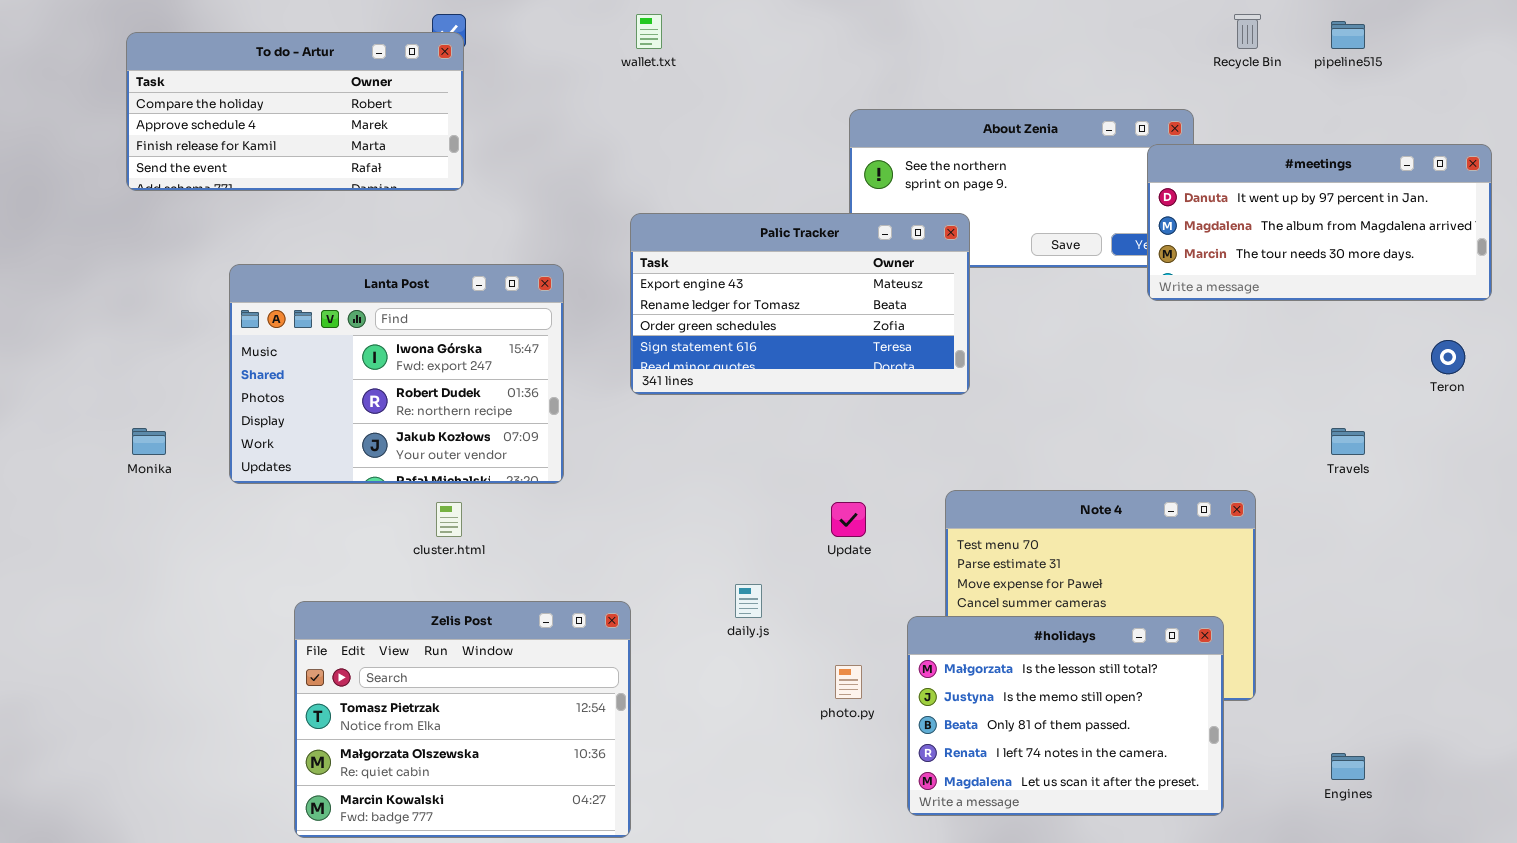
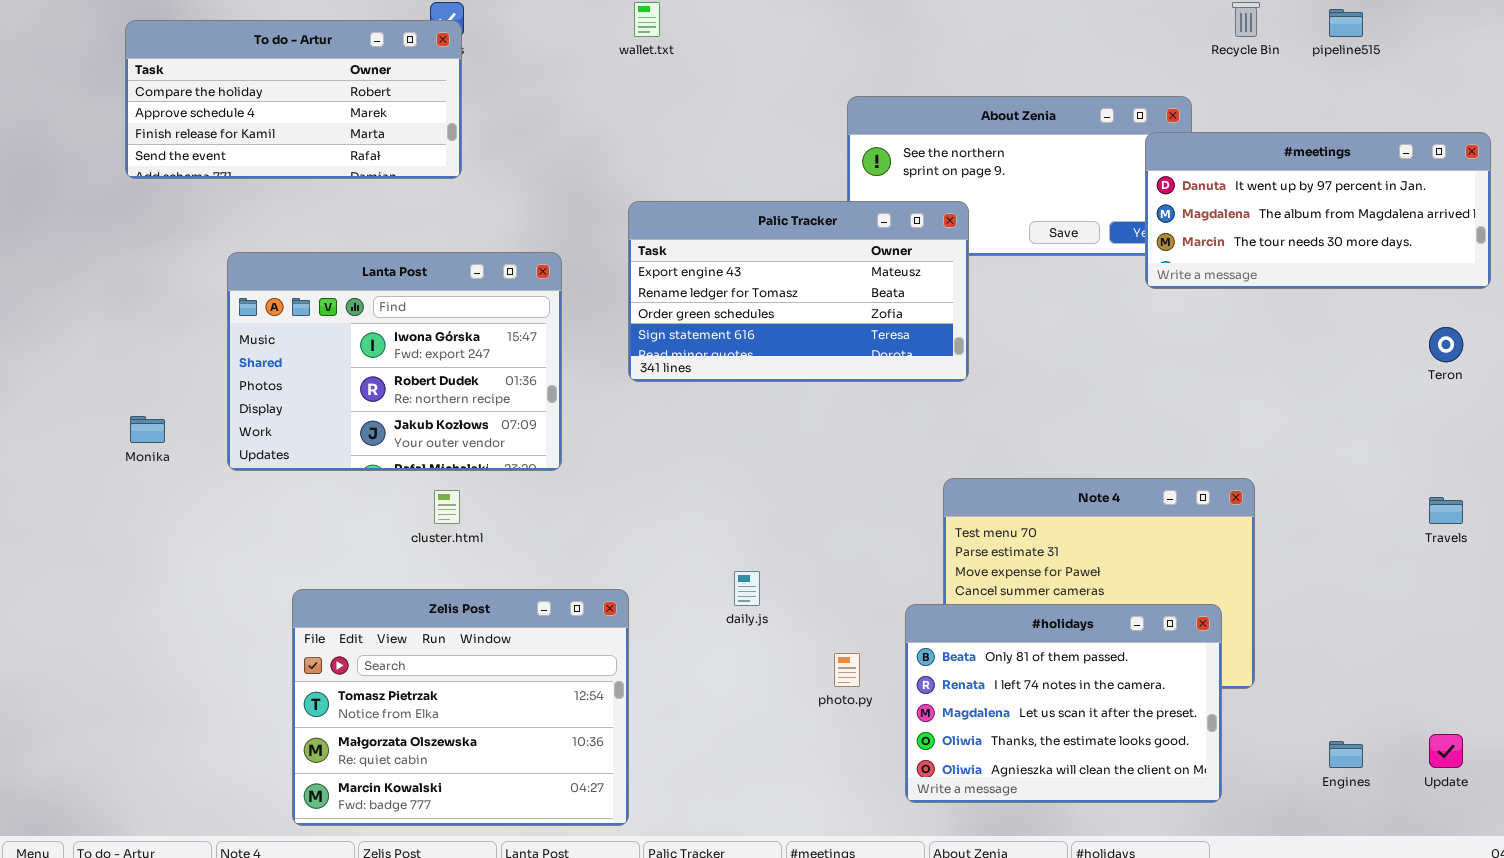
Travels: [1331,428,1365,455] -> [1429,497,1463,524], moved
Update: [831,502,866,537] -> [1429,734,1463,768], moved
#holidays: [907,616,1224,816] -> [905,604,1222,803], scrolled down 2 rows

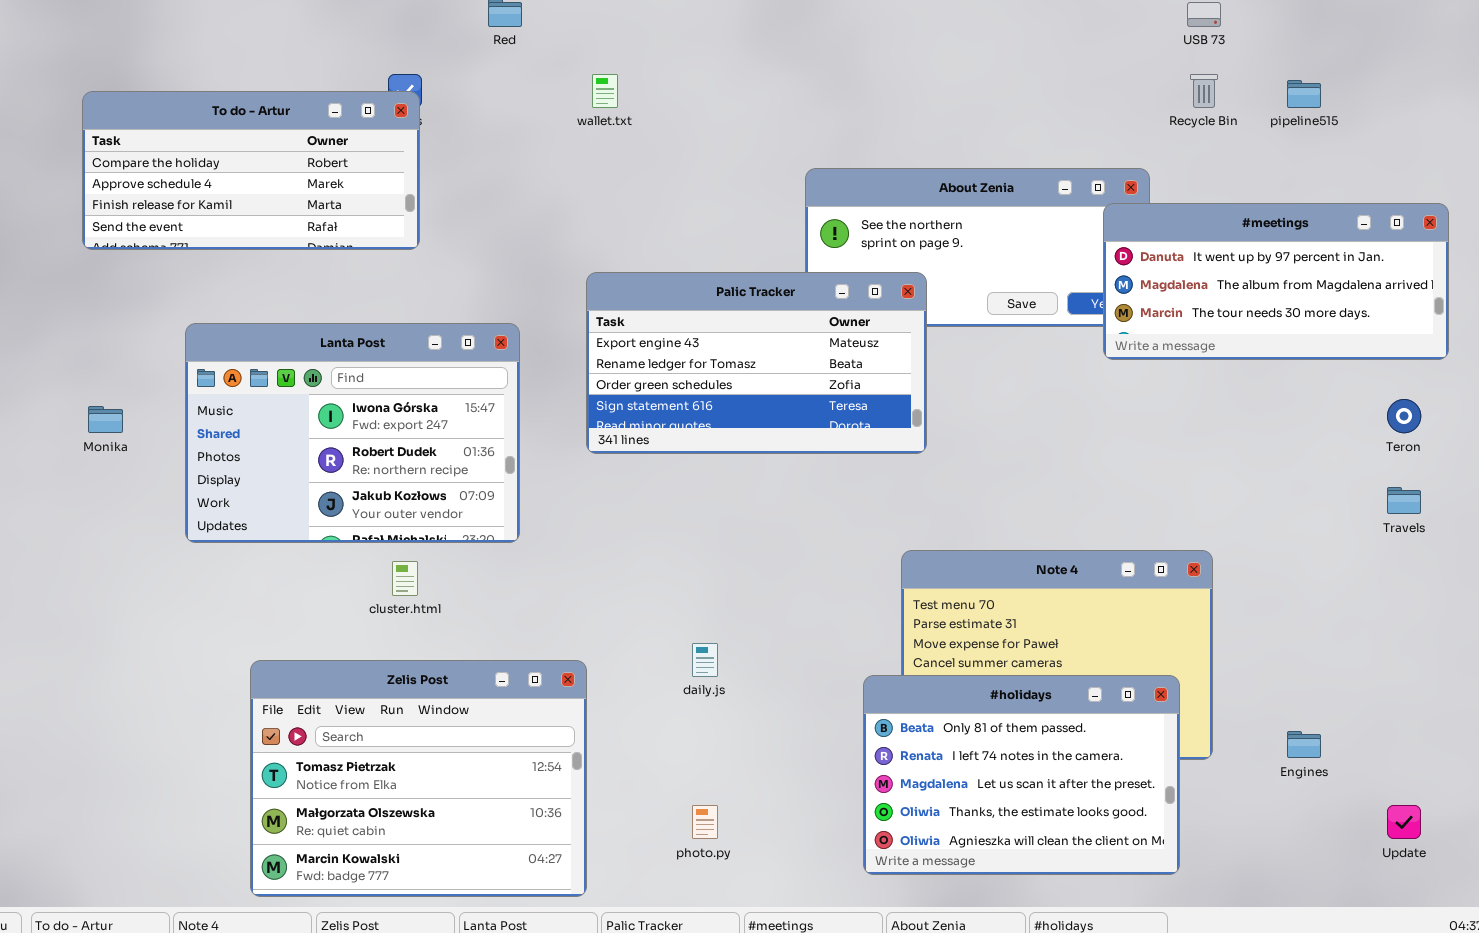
Monika: [130,416,165,443] -> [88,406,123,433], moved
Travels: [1429,497,1463,524] -> [1387,487,1421,514], moved
photo.py: [834,653,860,687] -> [692,805,718,839], moved
Engines: [1329,741,1363,768] -> [1287,731,1321,758], moved

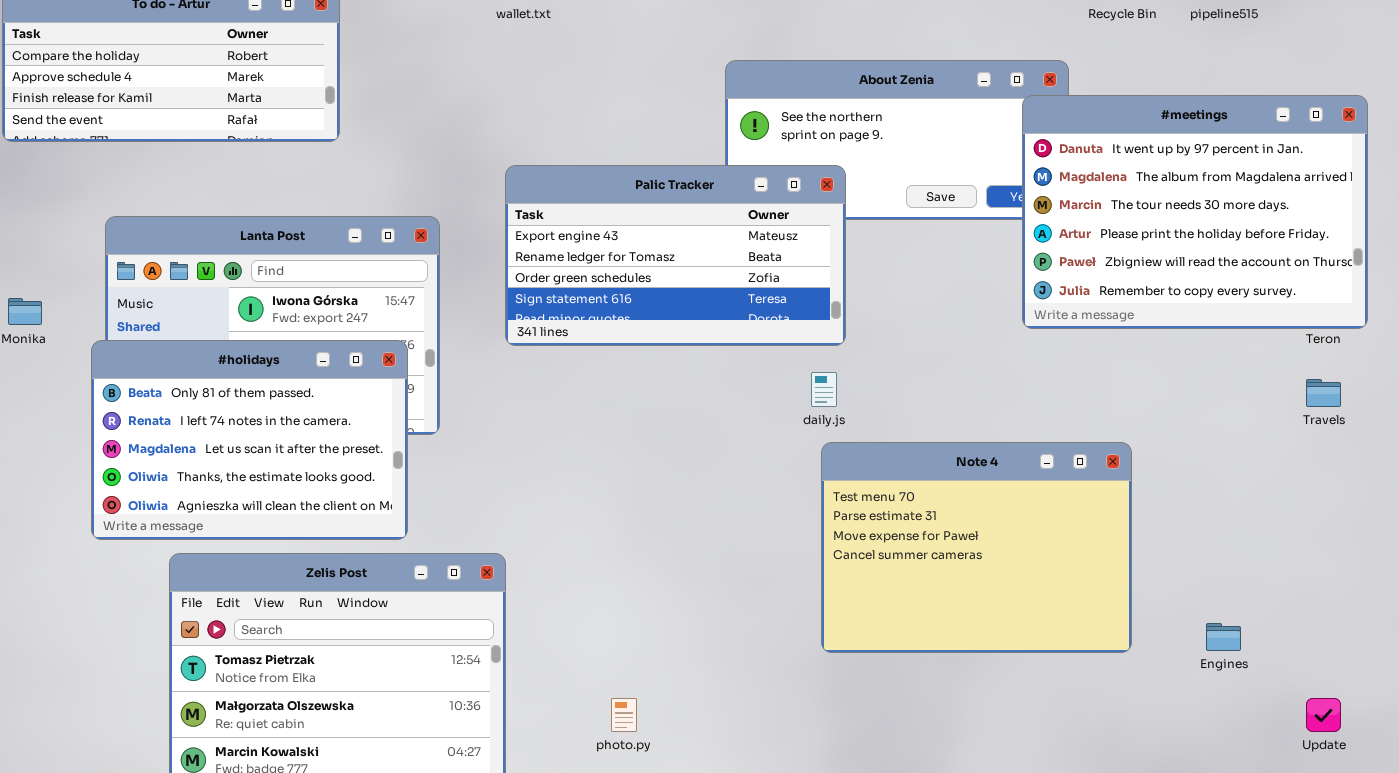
#meetings: [1103,203,1449,360] -> [1022,95,1368,329], resized
daily.js: [692,643,718,677] -> [811,372,837,407], moved
#holidays: [863,675,1180,875] -> [91,340,408,540], moved

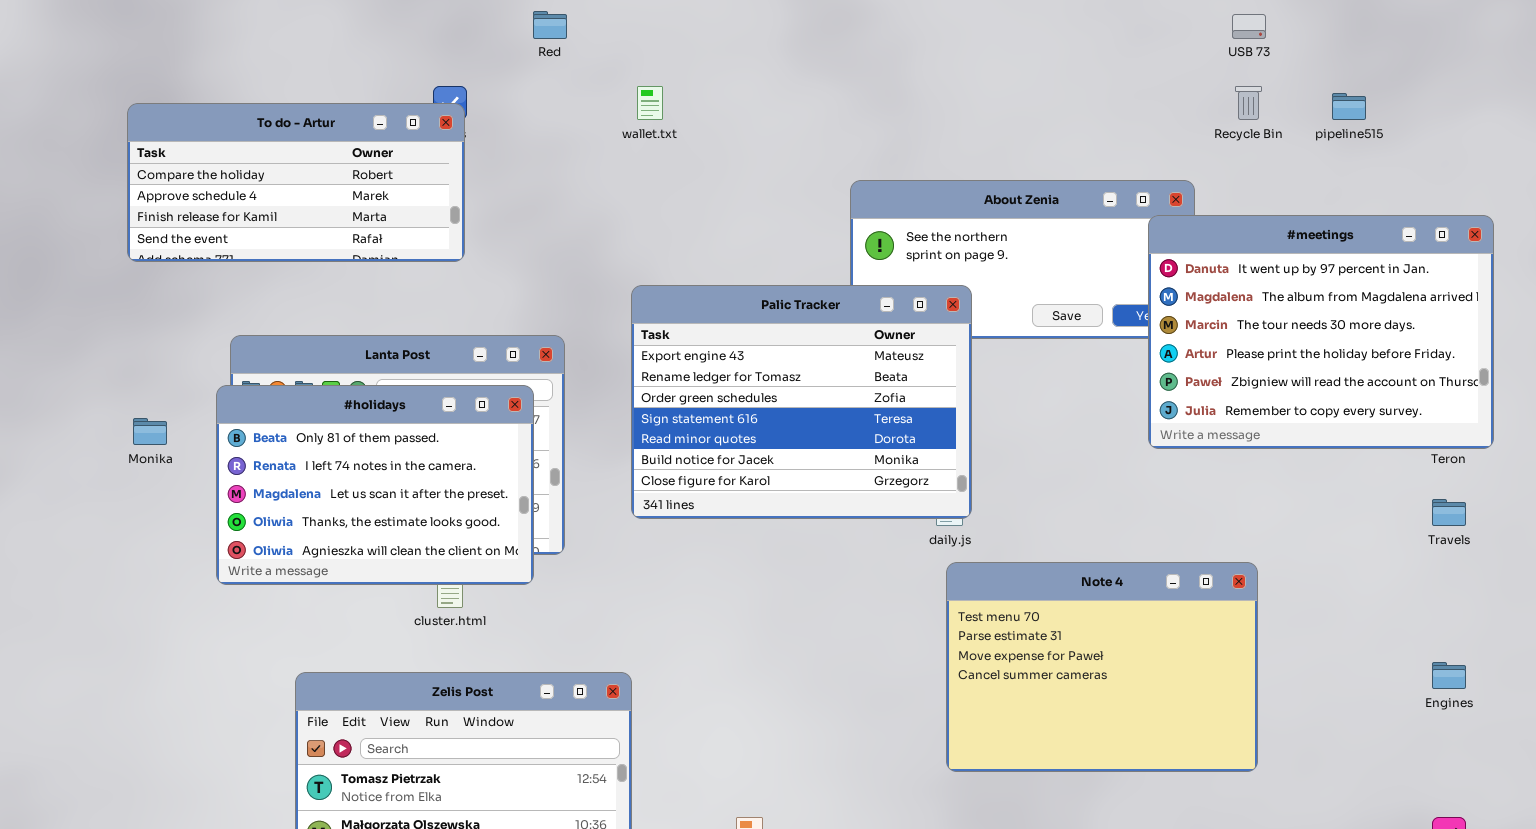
Palic Tracker: [505,165,846,346] -> [631,285,972,519], resized
#holidays: [91,340,408,540] -> [216,385,534,585], moved
Engines: [1206,623,1241,651] -> [1432,662,1466,689], moved

